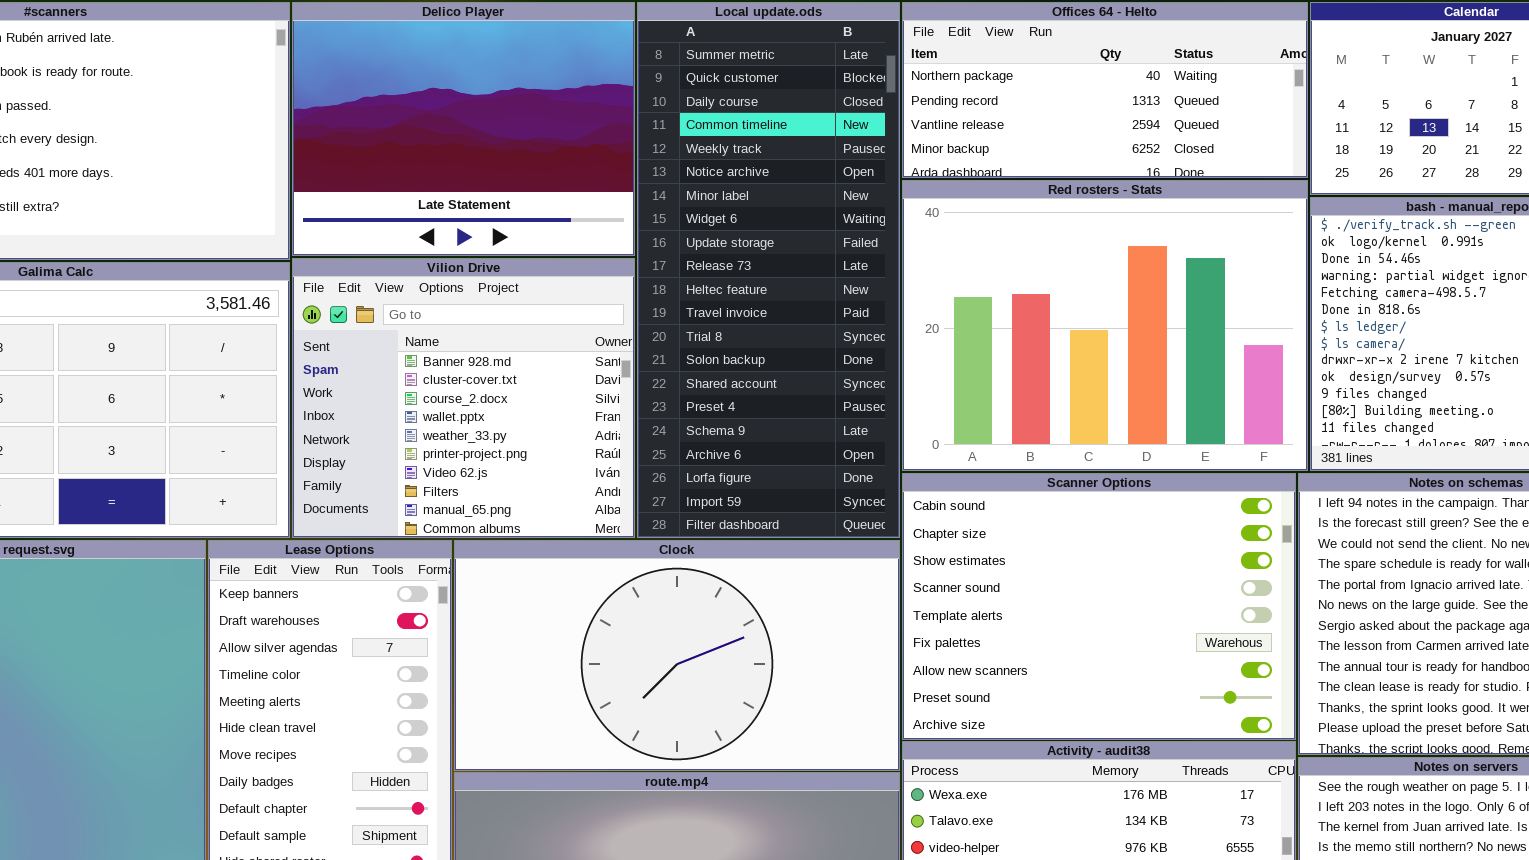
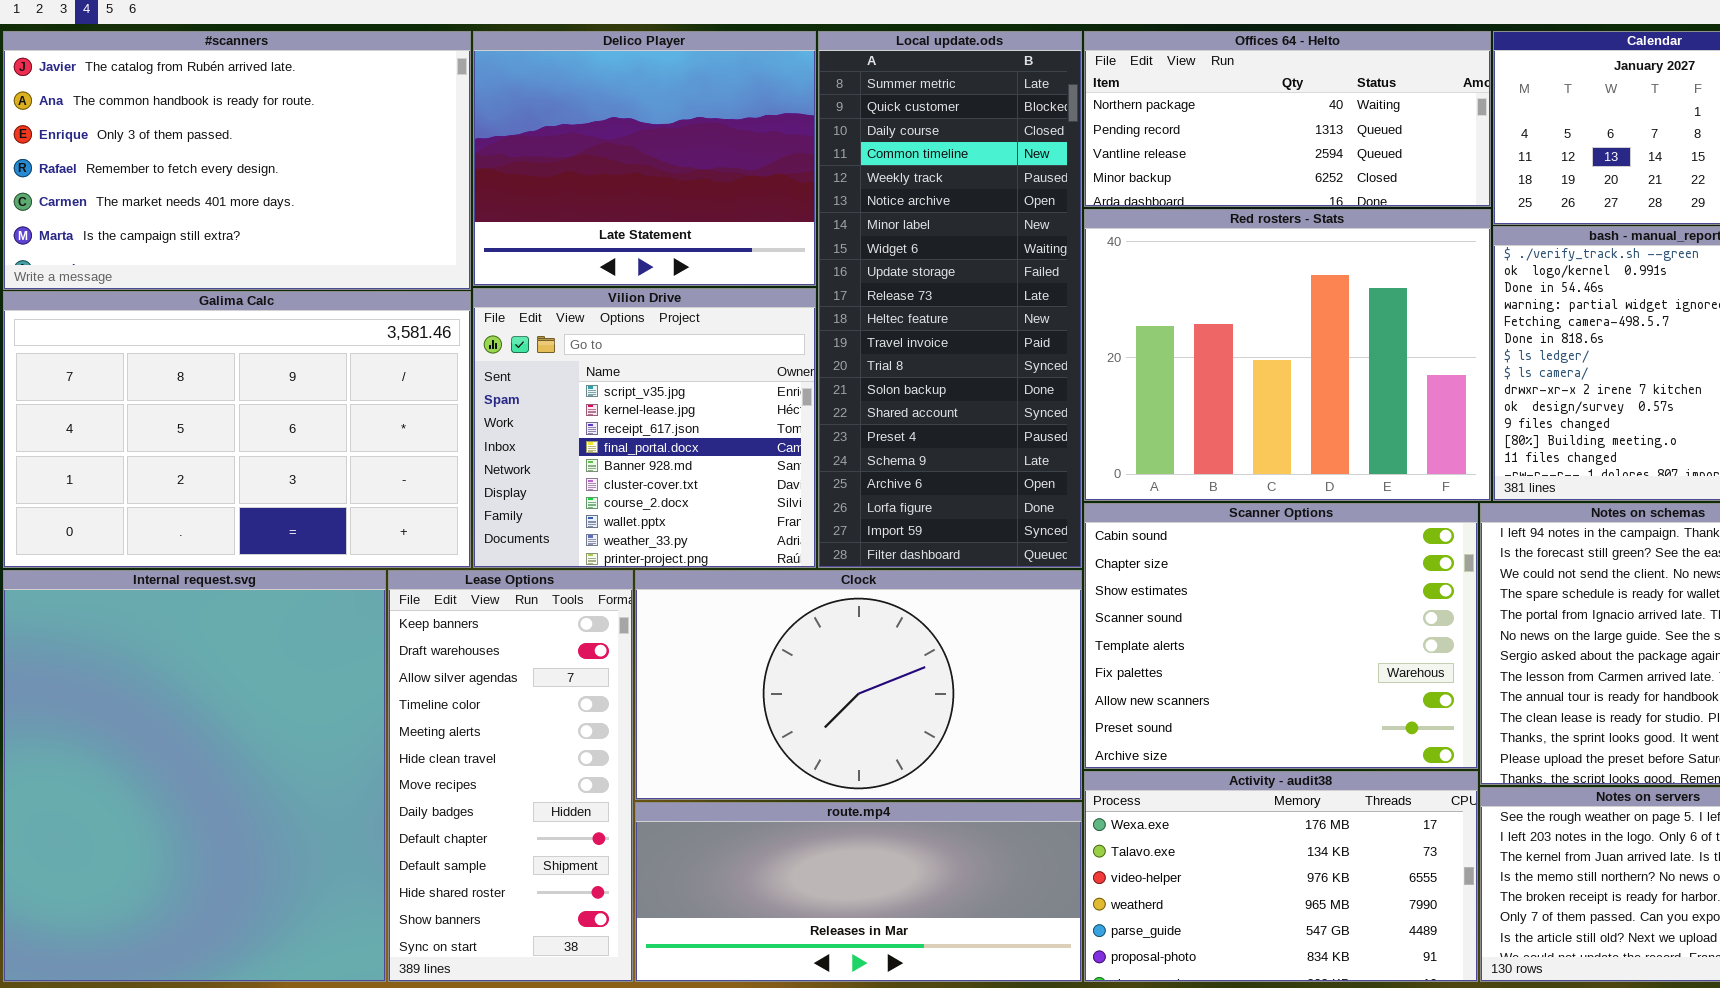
Vilion Drive: [292,258,635,538] -> [473,288,816,568], scrolled up 4 rows

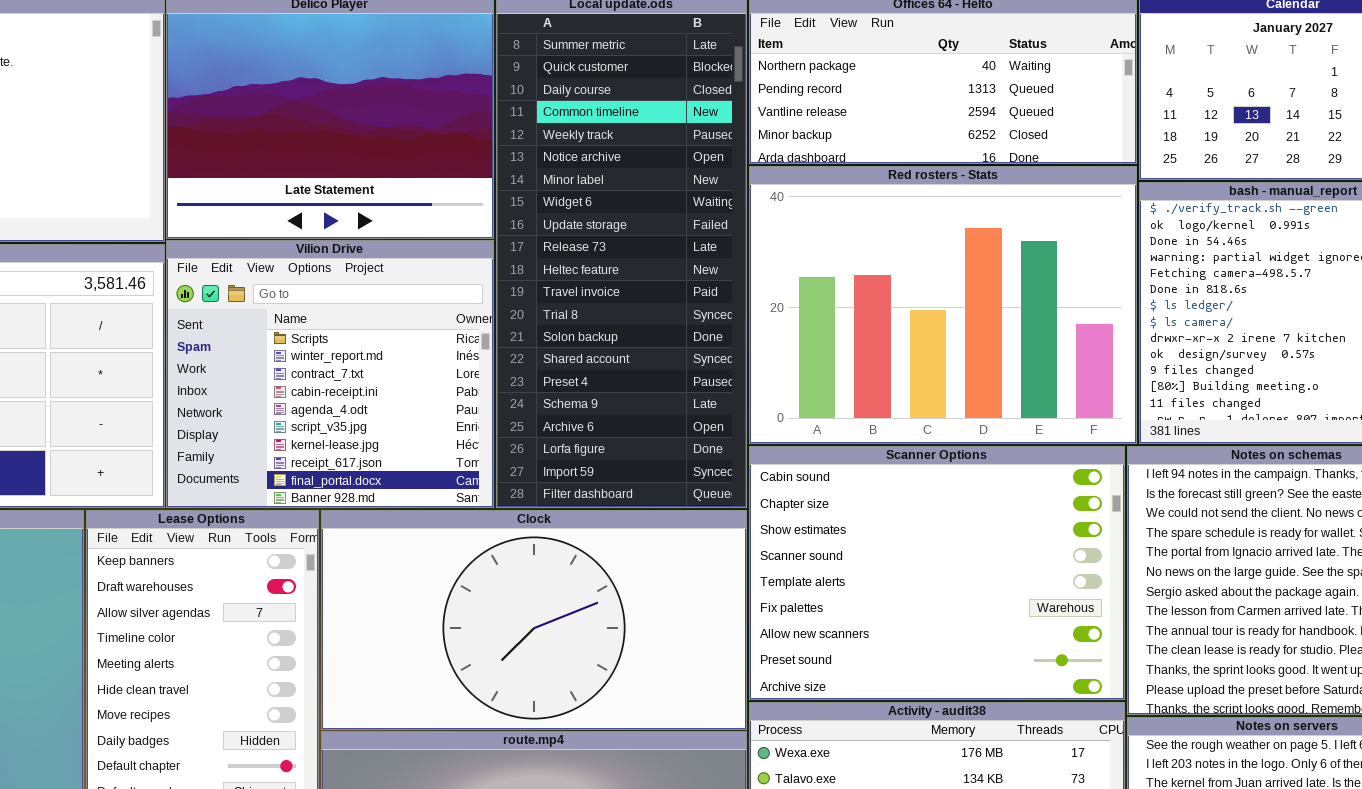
Vilion Drive: [473,288,816,568] -> [166,240,494,508], scrolled up 5 rows

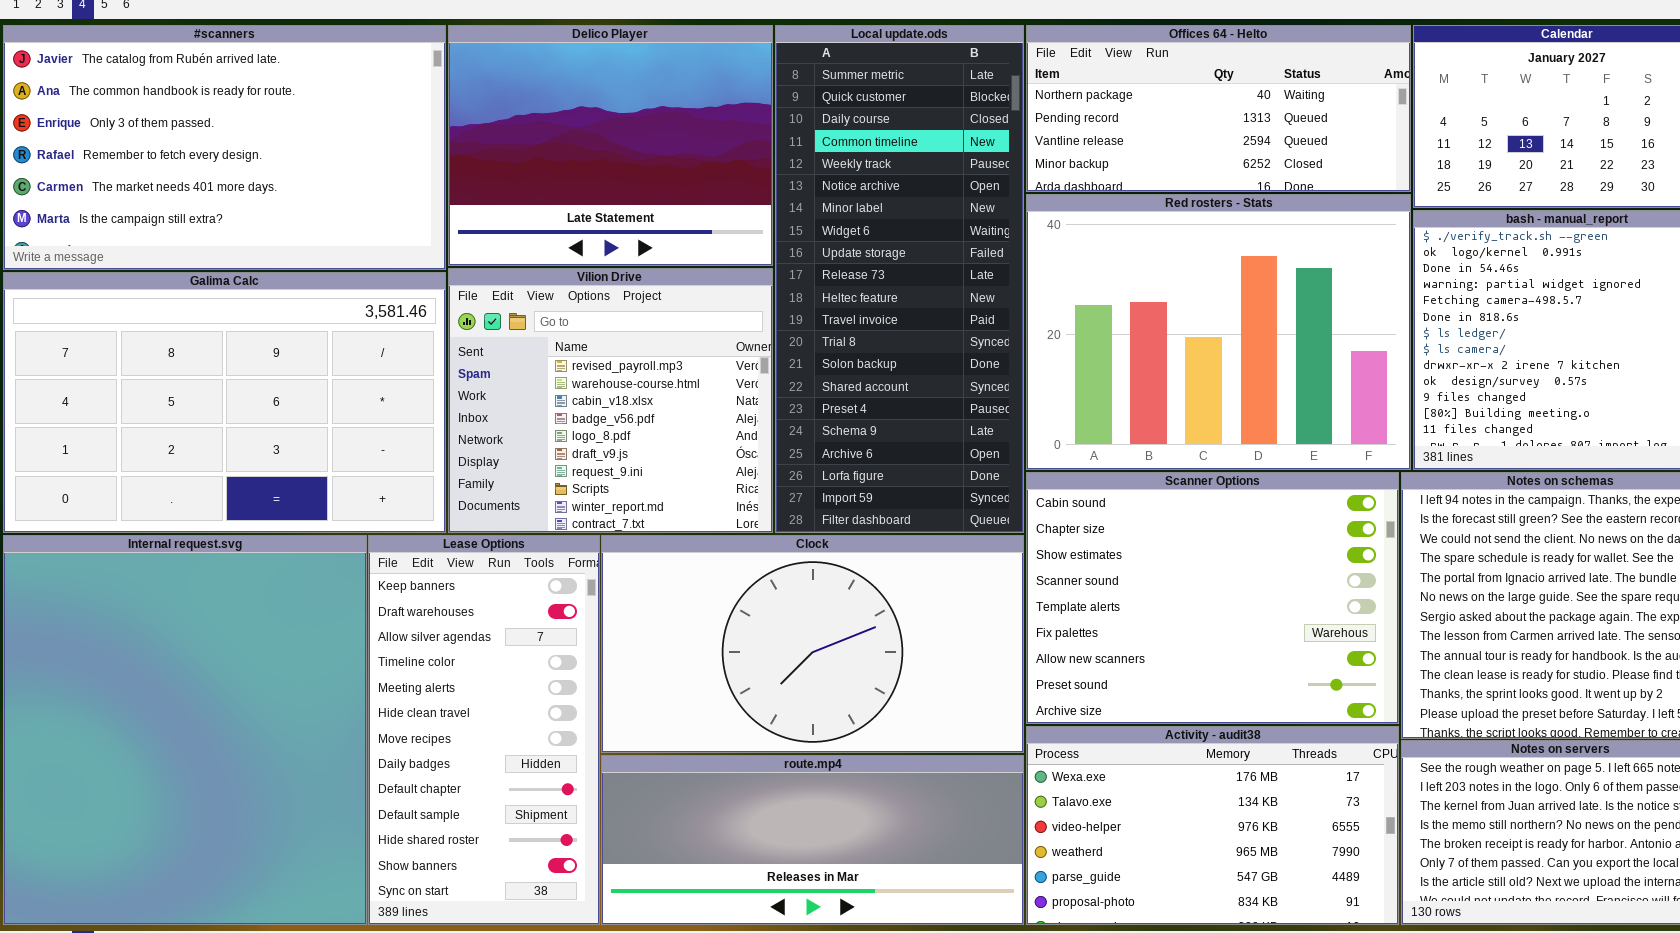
Vilion Drive: [166,240,494,508] -> [448,268,773,533], scrolled up 7 rows

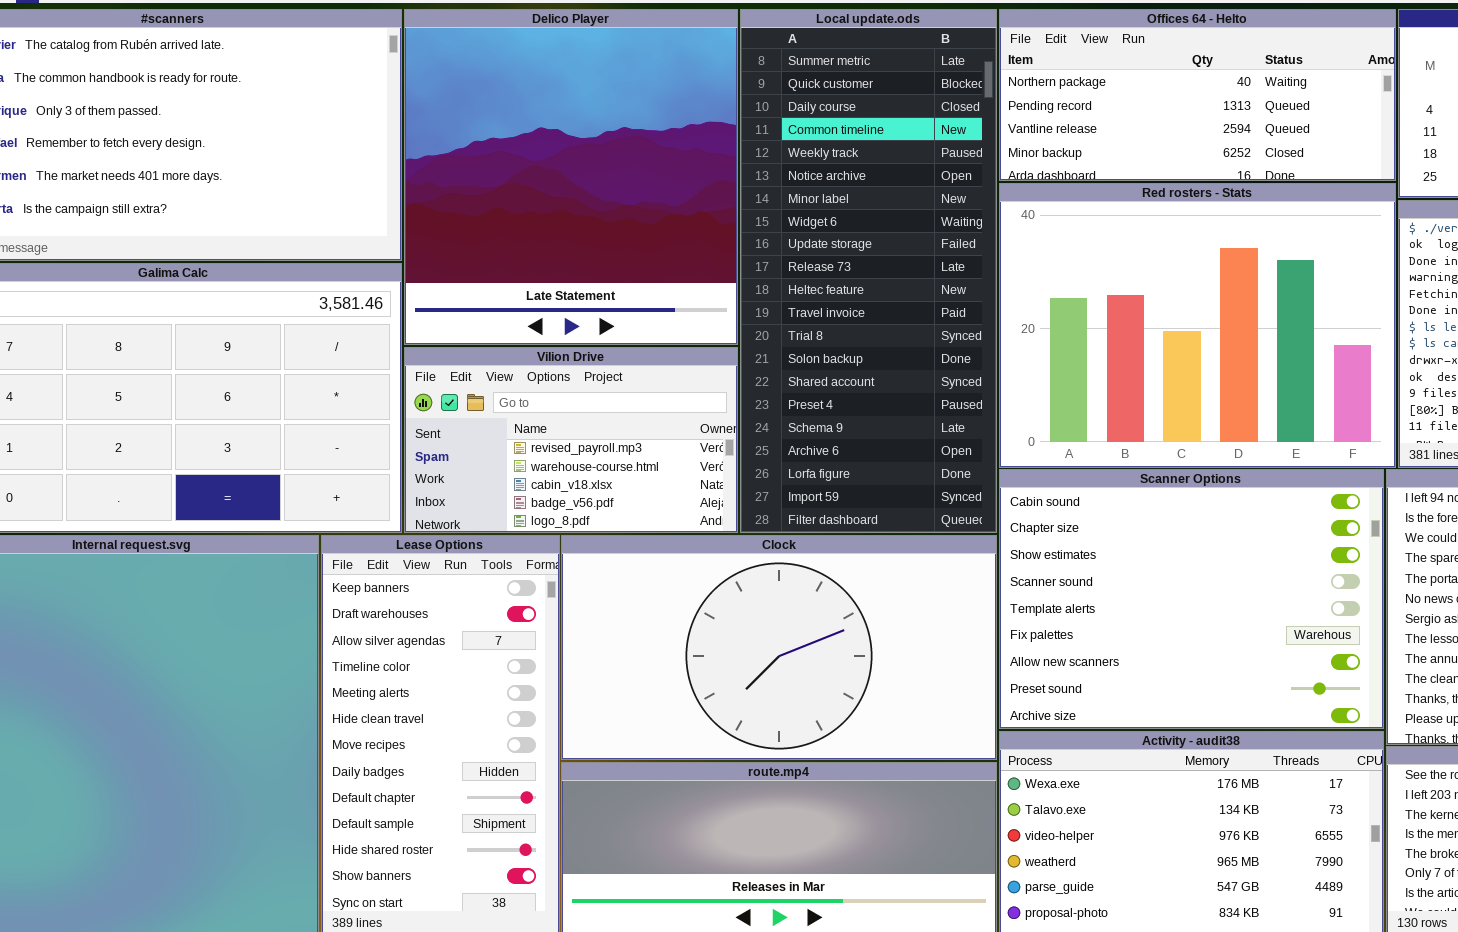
Delico Player: [448,25,773,266] -> [404,9,738,345], resized
Vilion Drive: [448,268,773,533] -> [404,347,738,533], resized

